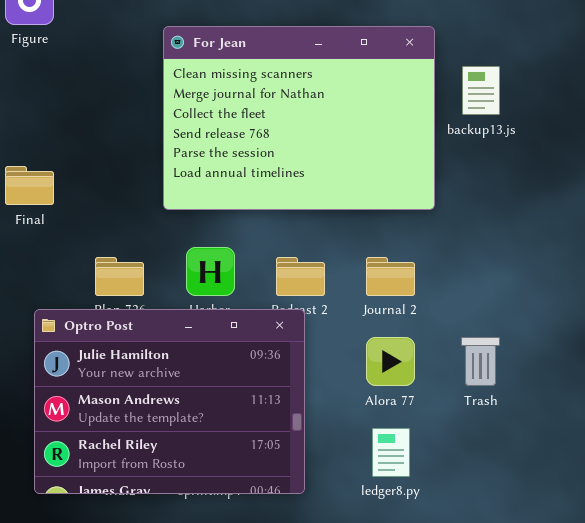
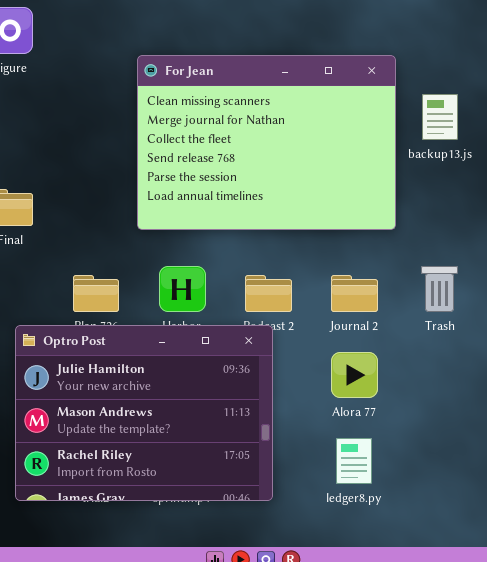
Trash: [461,337,500,386] -> [421,266,458,312], moved

